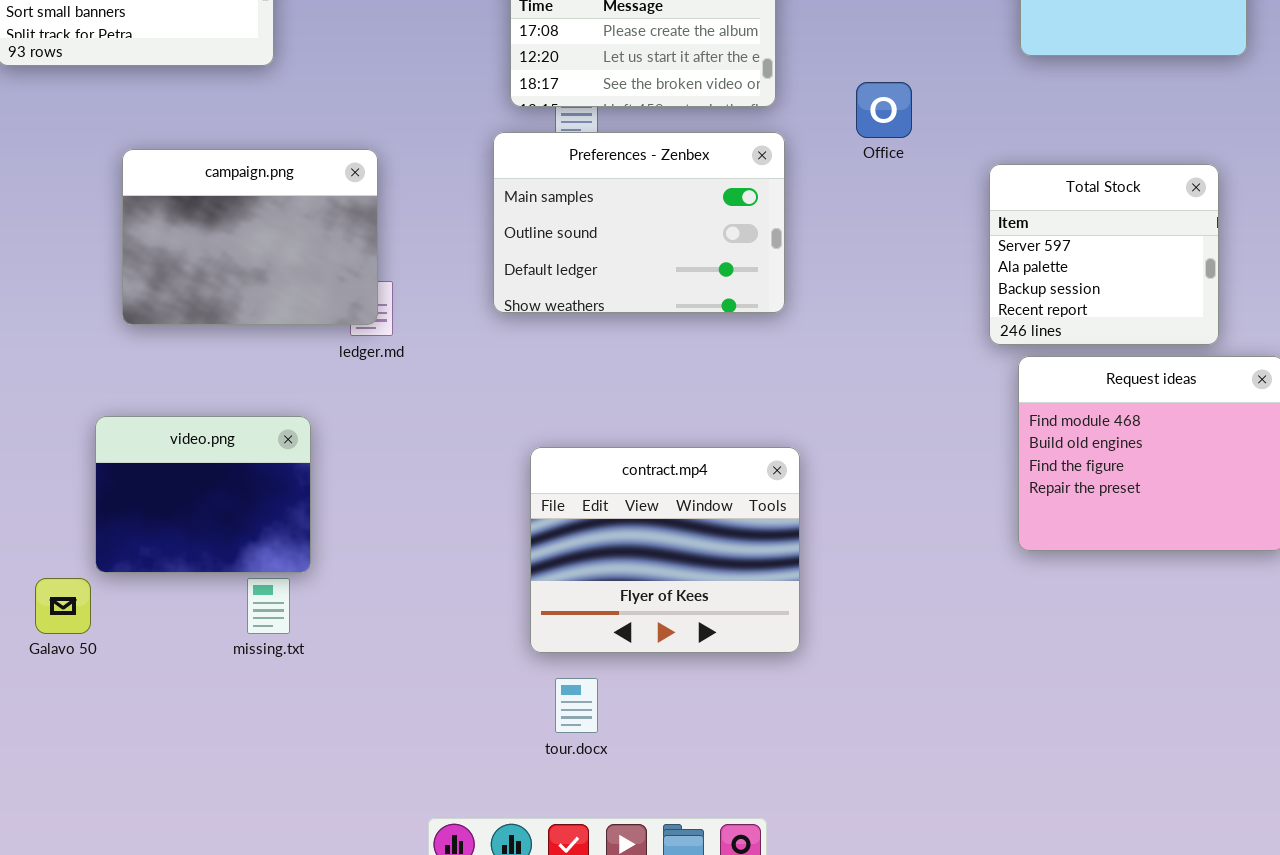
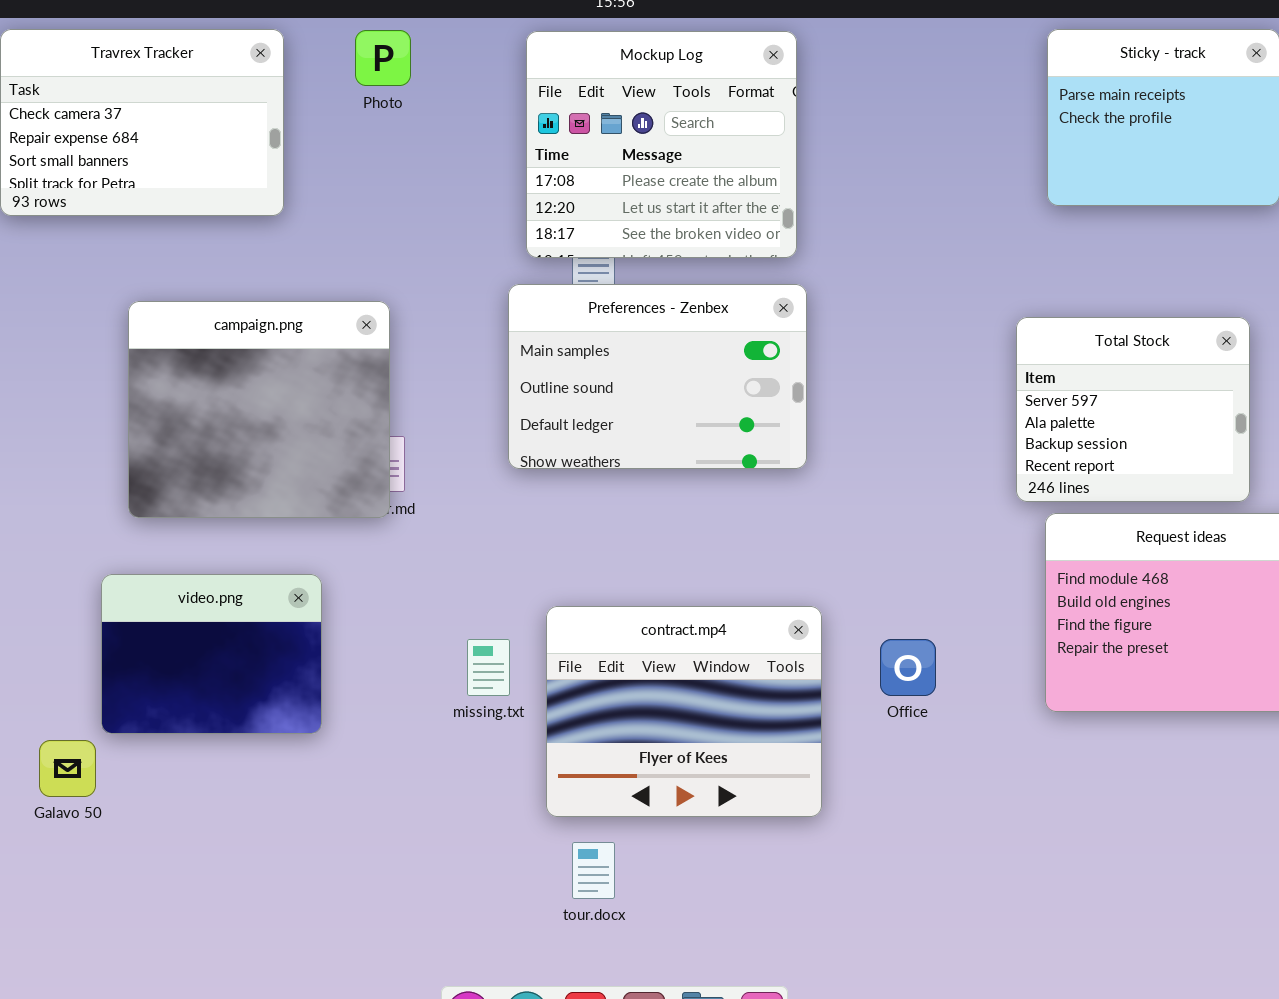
Office: [856,82,912,138] -> [880,639,936,696], moved
campaign.png: [122,149,378,325] -> [128,301,390,518], resized
missing.txt: [247,578,290,634] -> [467,639,510,696], moved

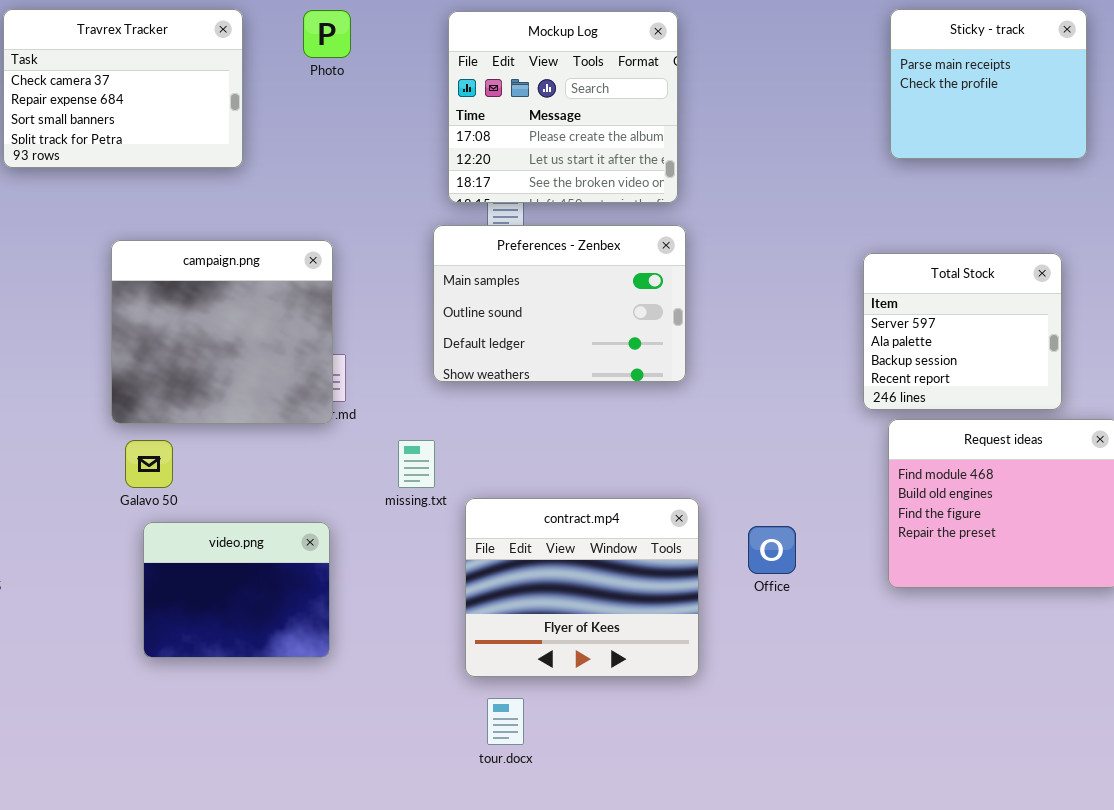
video.png: [101,574,322,734] -> [143,522,330,658], moved
missing.txt: [467,639,510,696] -> [398,440,435,488], moved
Galavo 50: [39,740,96,797] -> [125,440,173,488], moved

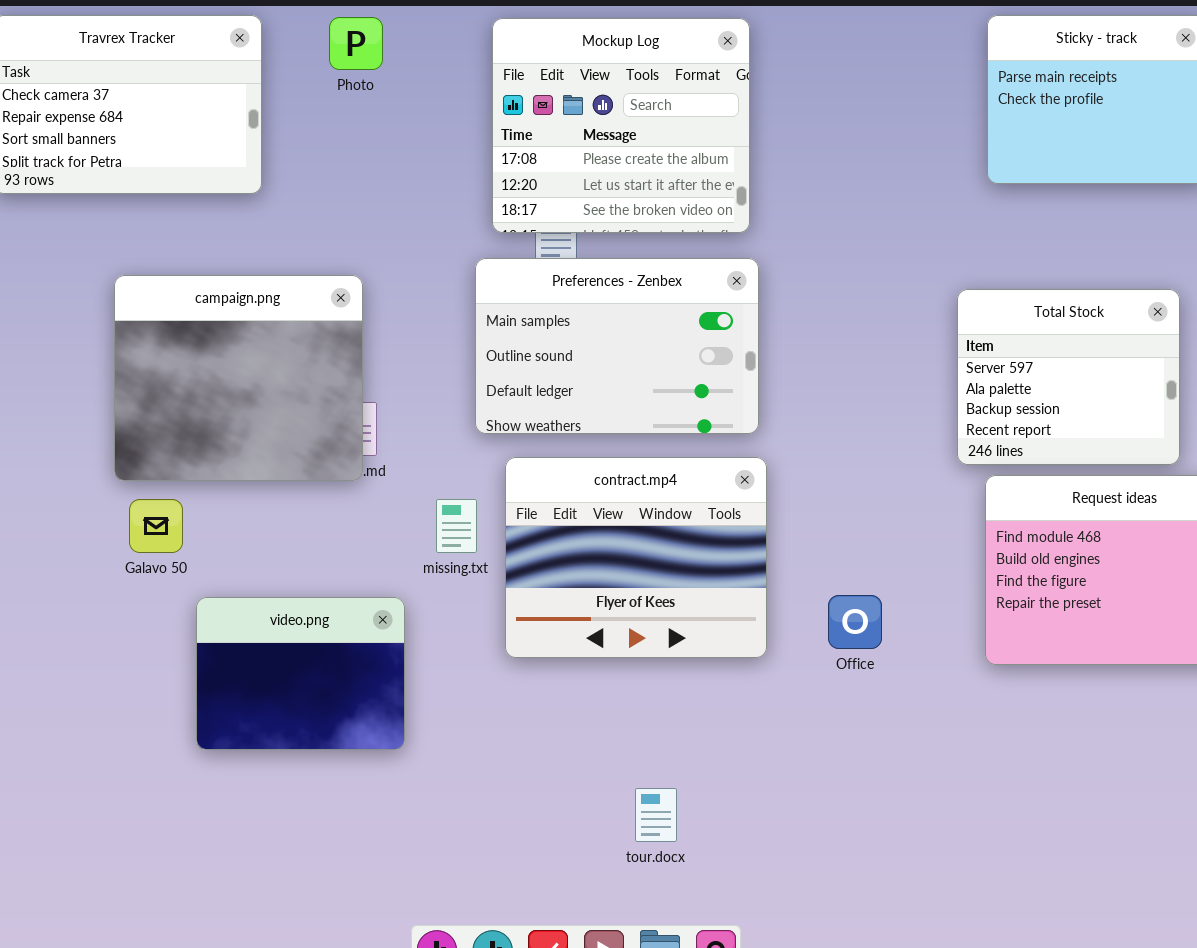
contract.mp4: [465,498,699,677] -> [505,457,767,658], moved
video.png: [143,522,330,658] -> [196,597,405,750], moved
tour.docx: [487,698,524,745] -> [635,788,677,842], moved

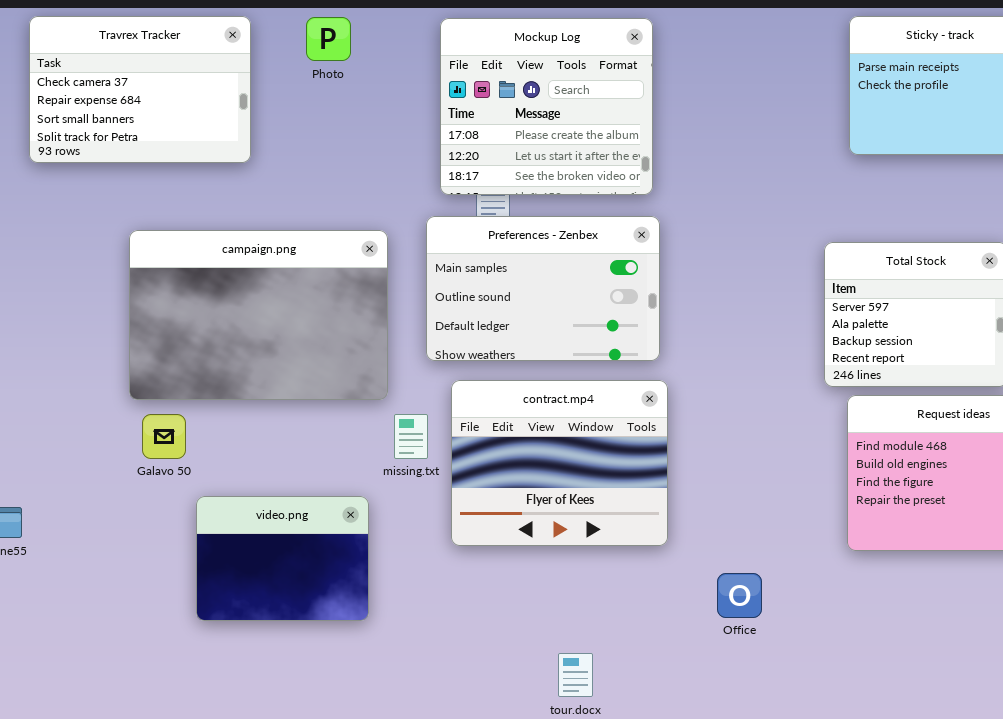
campaign.png: [114,275,363,481] -> [129,230,388,400], resized
Office: [828,595,882,649] -> [717,573,762,618], moved

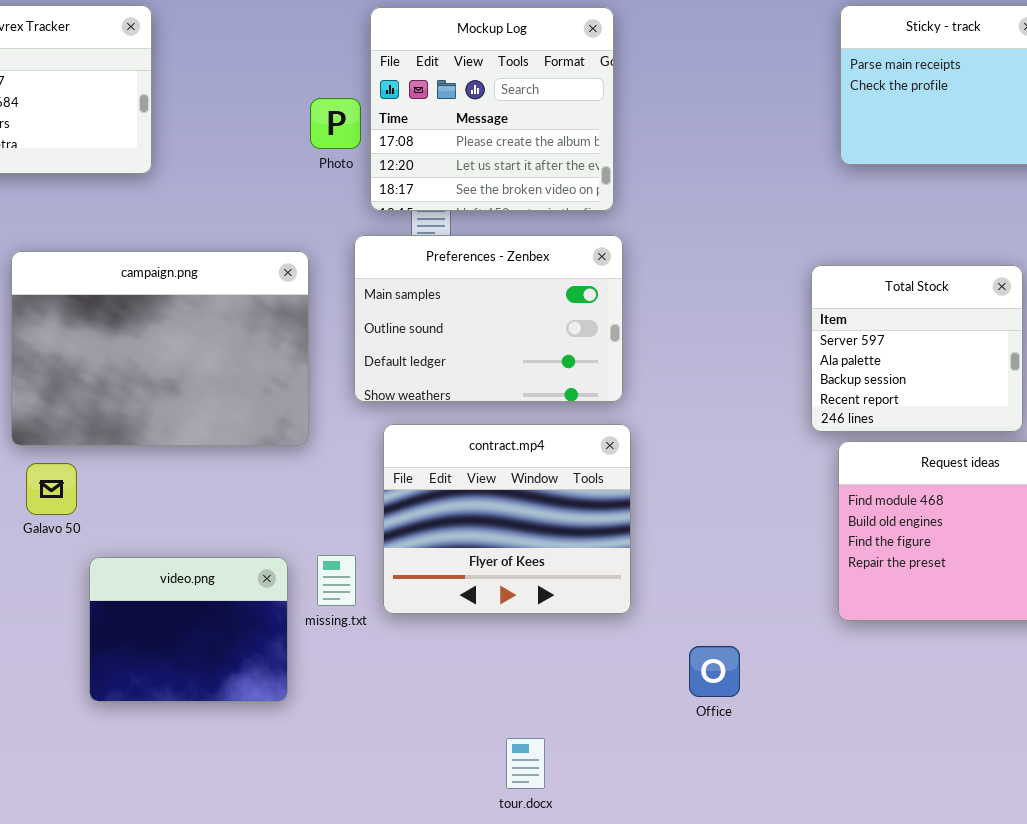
Photo: [306,17,351,61] -> [310,98,361,149], moved
missing.txt: [394,414,428,459] -> [317,555,356,606], moved

